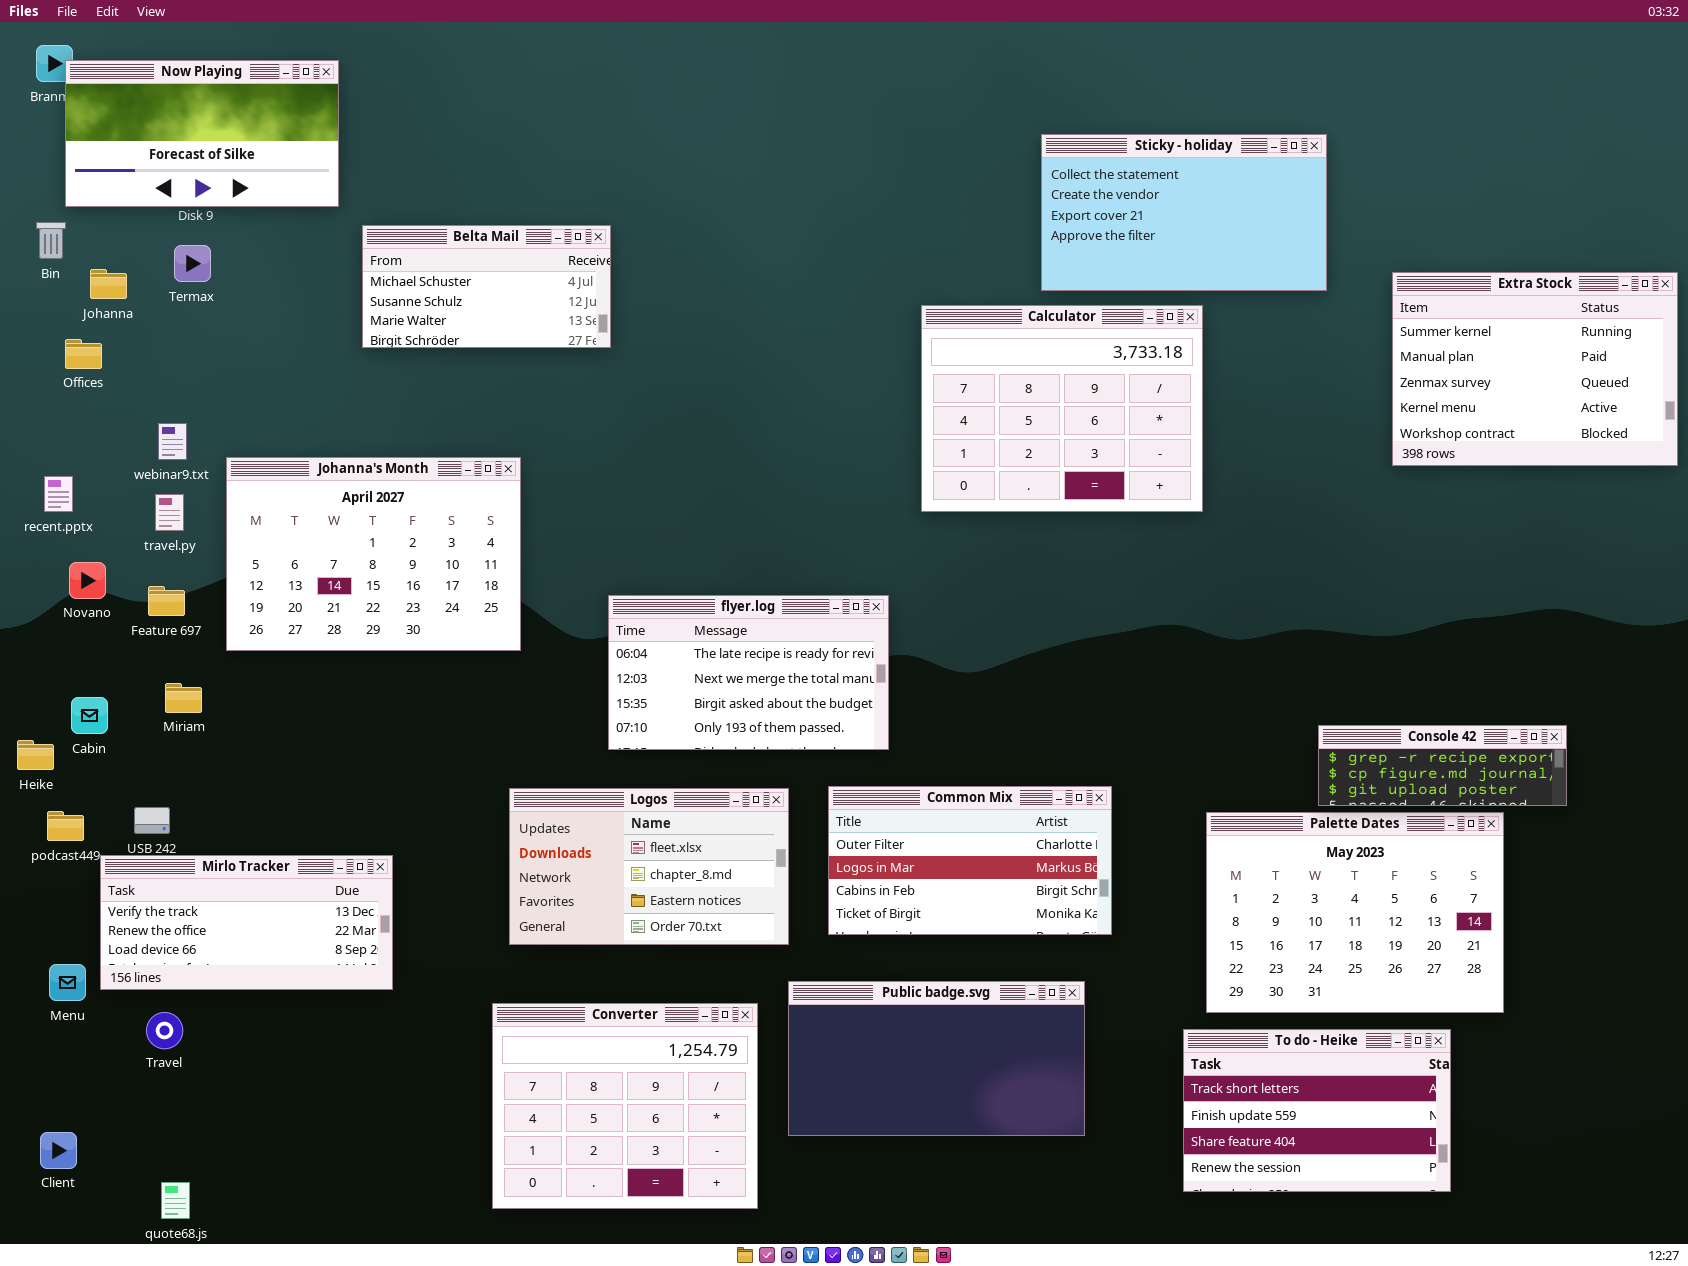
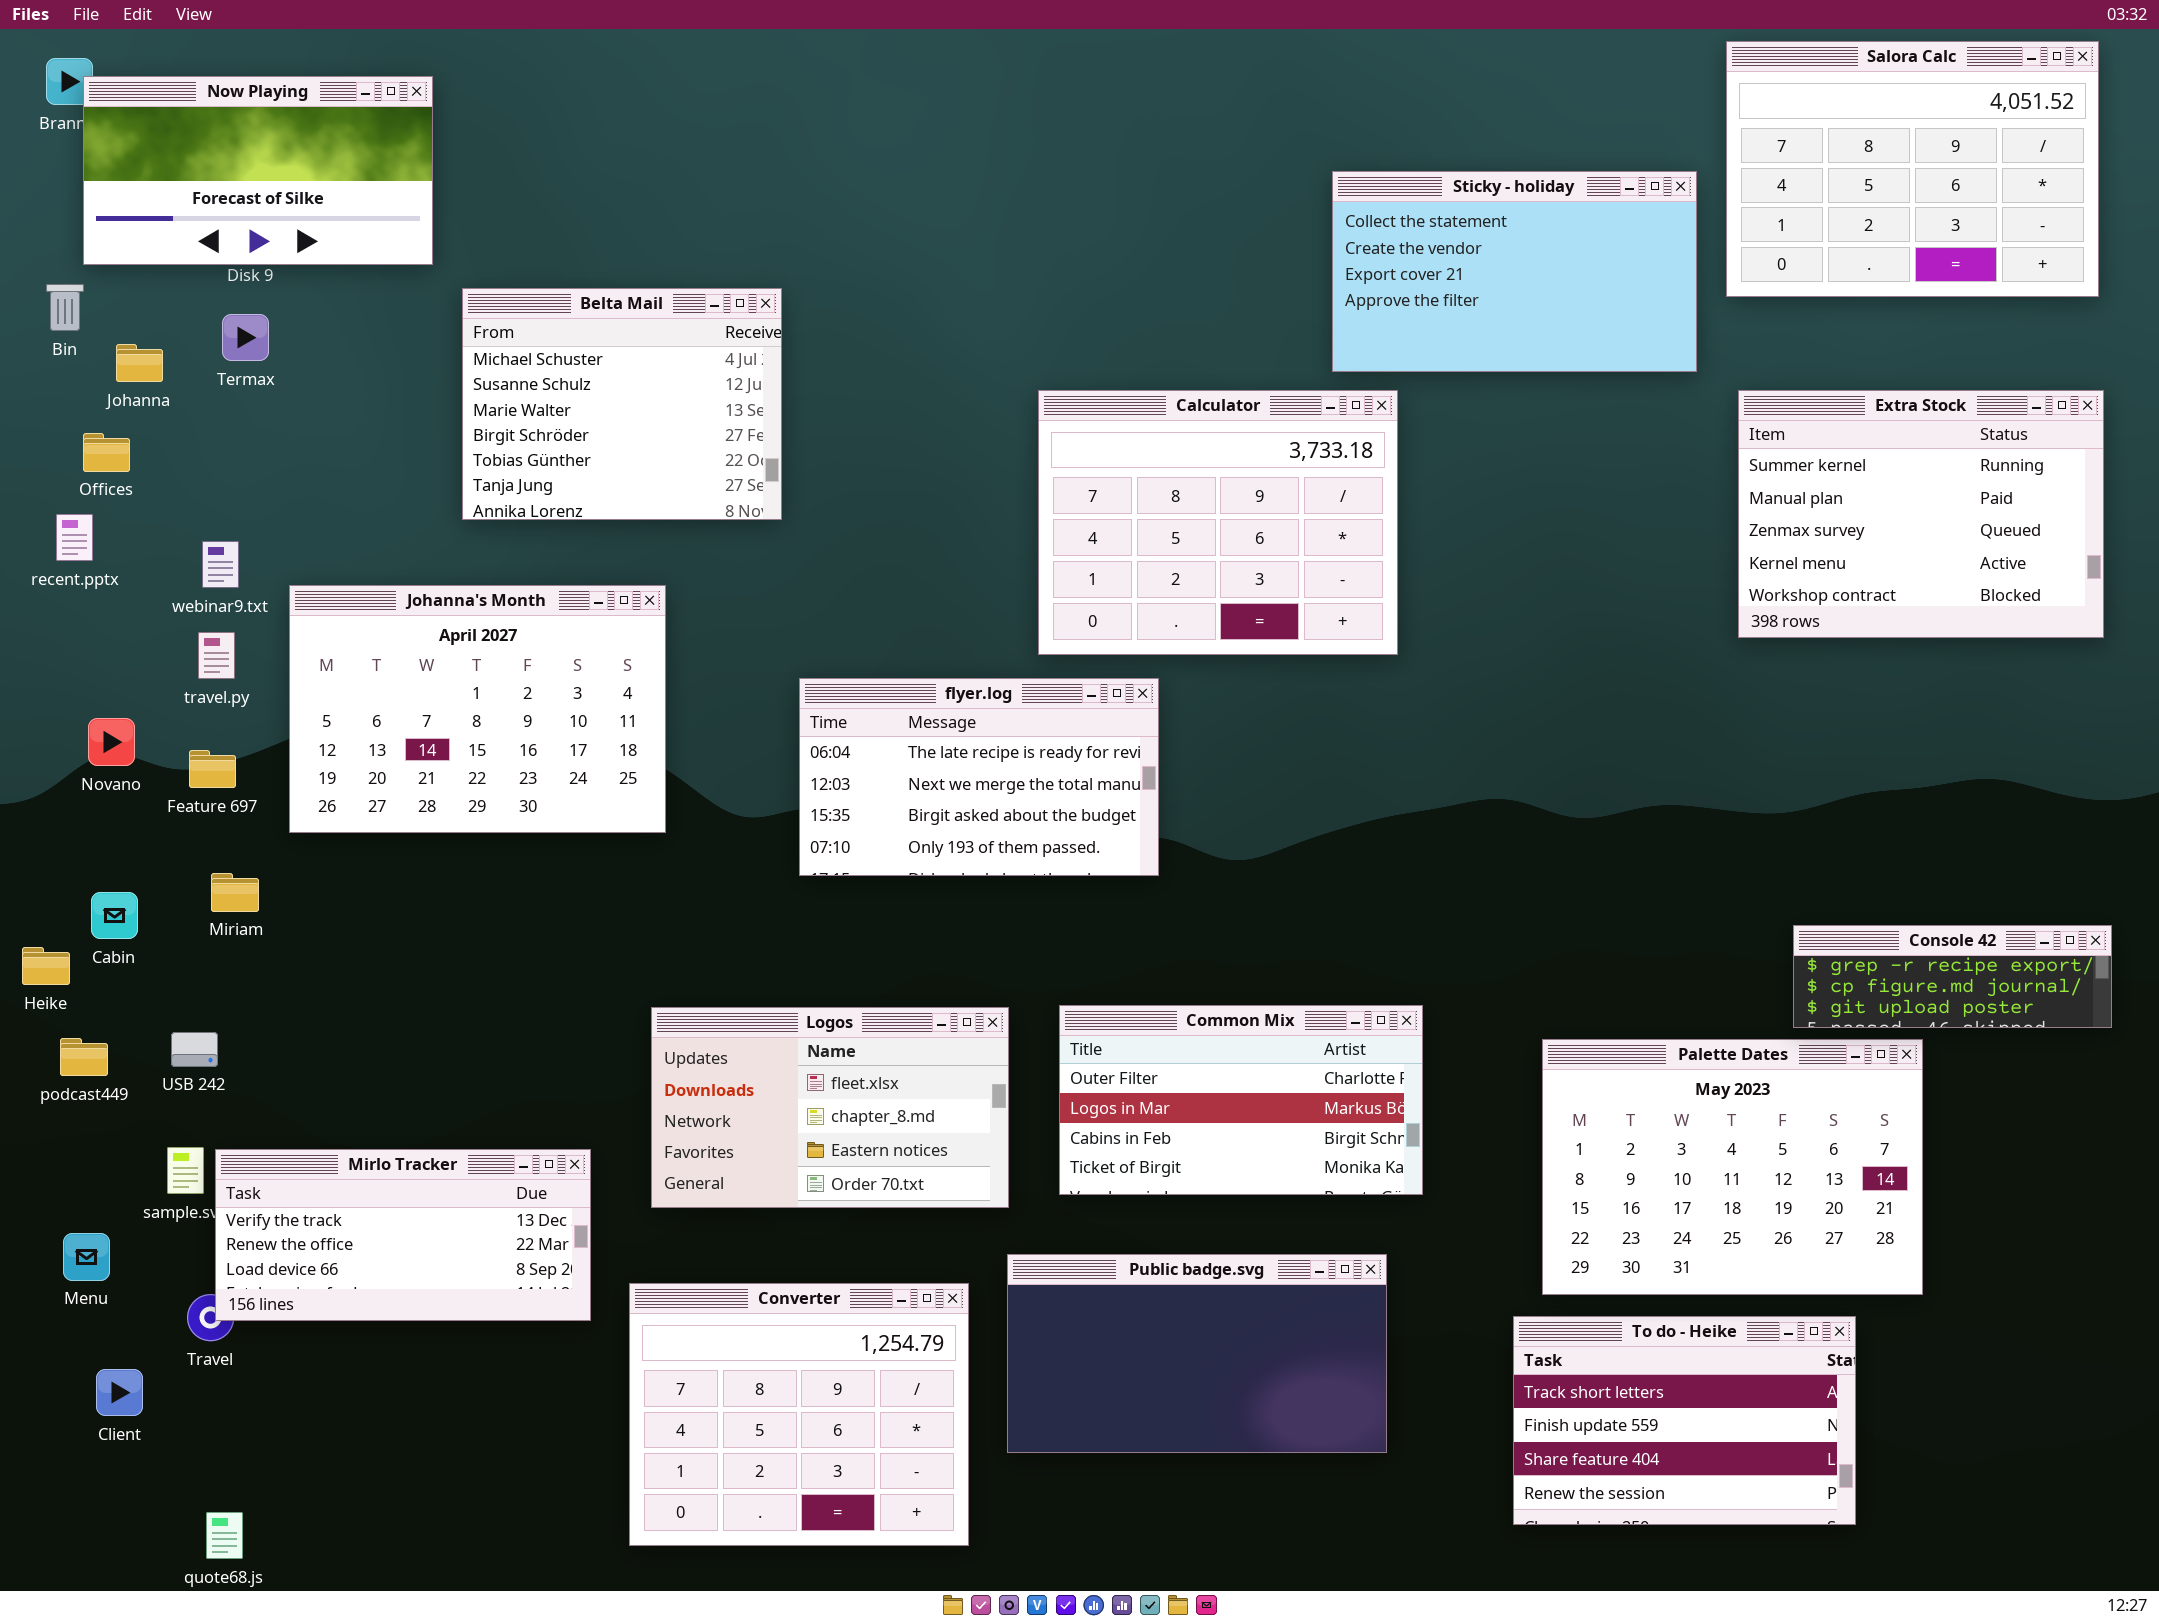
Salora Calc: none -> [1726,41,2099,297], opened
Belta Mail: [362,225,611,348] -> [462,288,782,520], resized
Extra Stock: [1392,272,1678,466] -> [1738,390,2104,638], moved
Calculator: [921,305,1203,512] -> [1038,390,1398,655], moved
recent.pptx: [44,476,73,512] -> [56,514,93,561], moved
flyer.log: [608,595,889,750] -> [799,678,1159,876], moved
Console 42: [1318,725,1567,806] -> [1793,925,2112,1028], moved
Mirlo Tracker: [100,855,393,990] -> [215,1149,591,1321], moved
Client: [40,1132,77,1169] -> [96,1369,143,1416], moved

